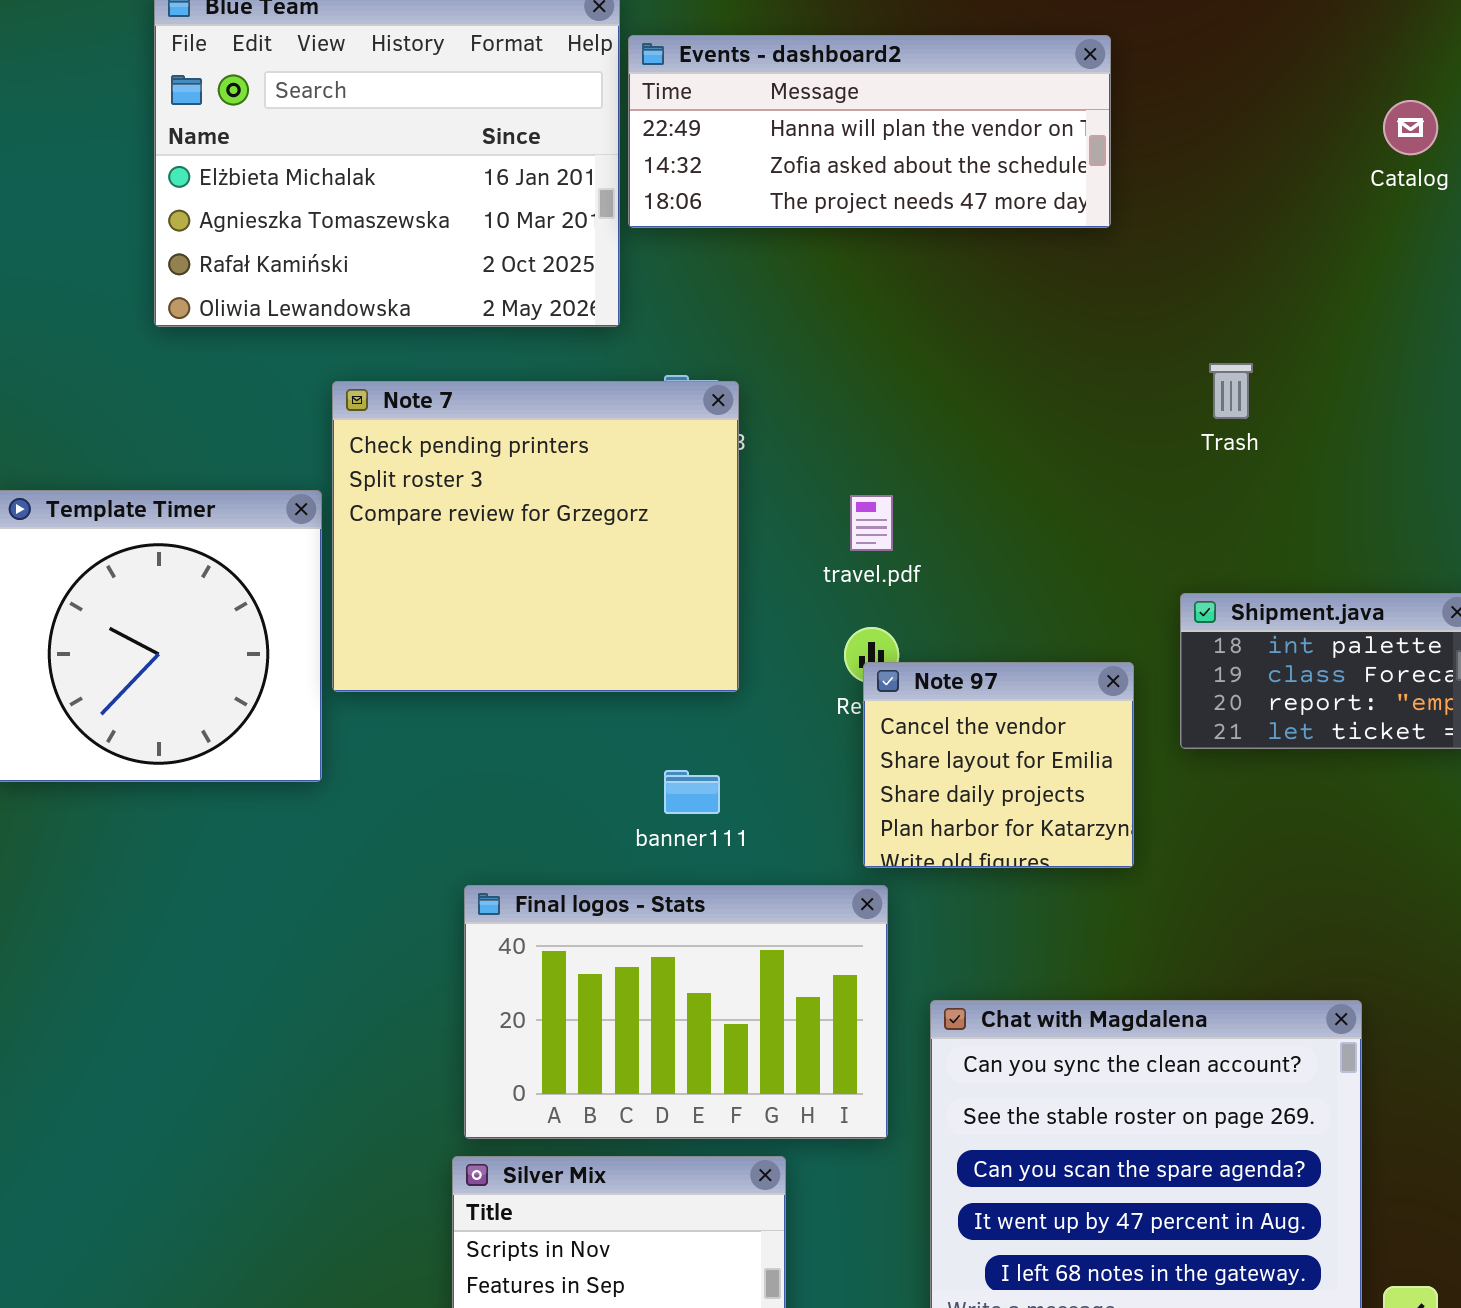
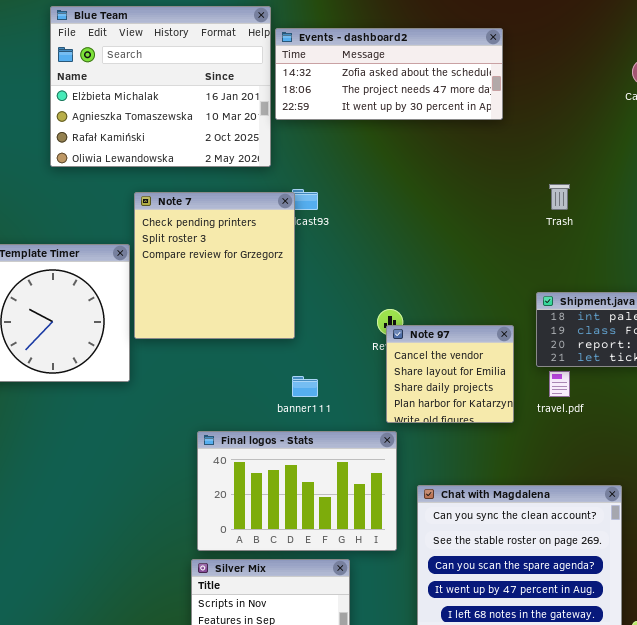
Events - dashboard2: [628,35,1111,228] -> [275,28,503,120], scrolled down 1 row
Note 7: [332,381,739,692] -> [134,192,295,339], resized
travel.pdf: [850,495,893,551] -> [549,371,570,397], moved

